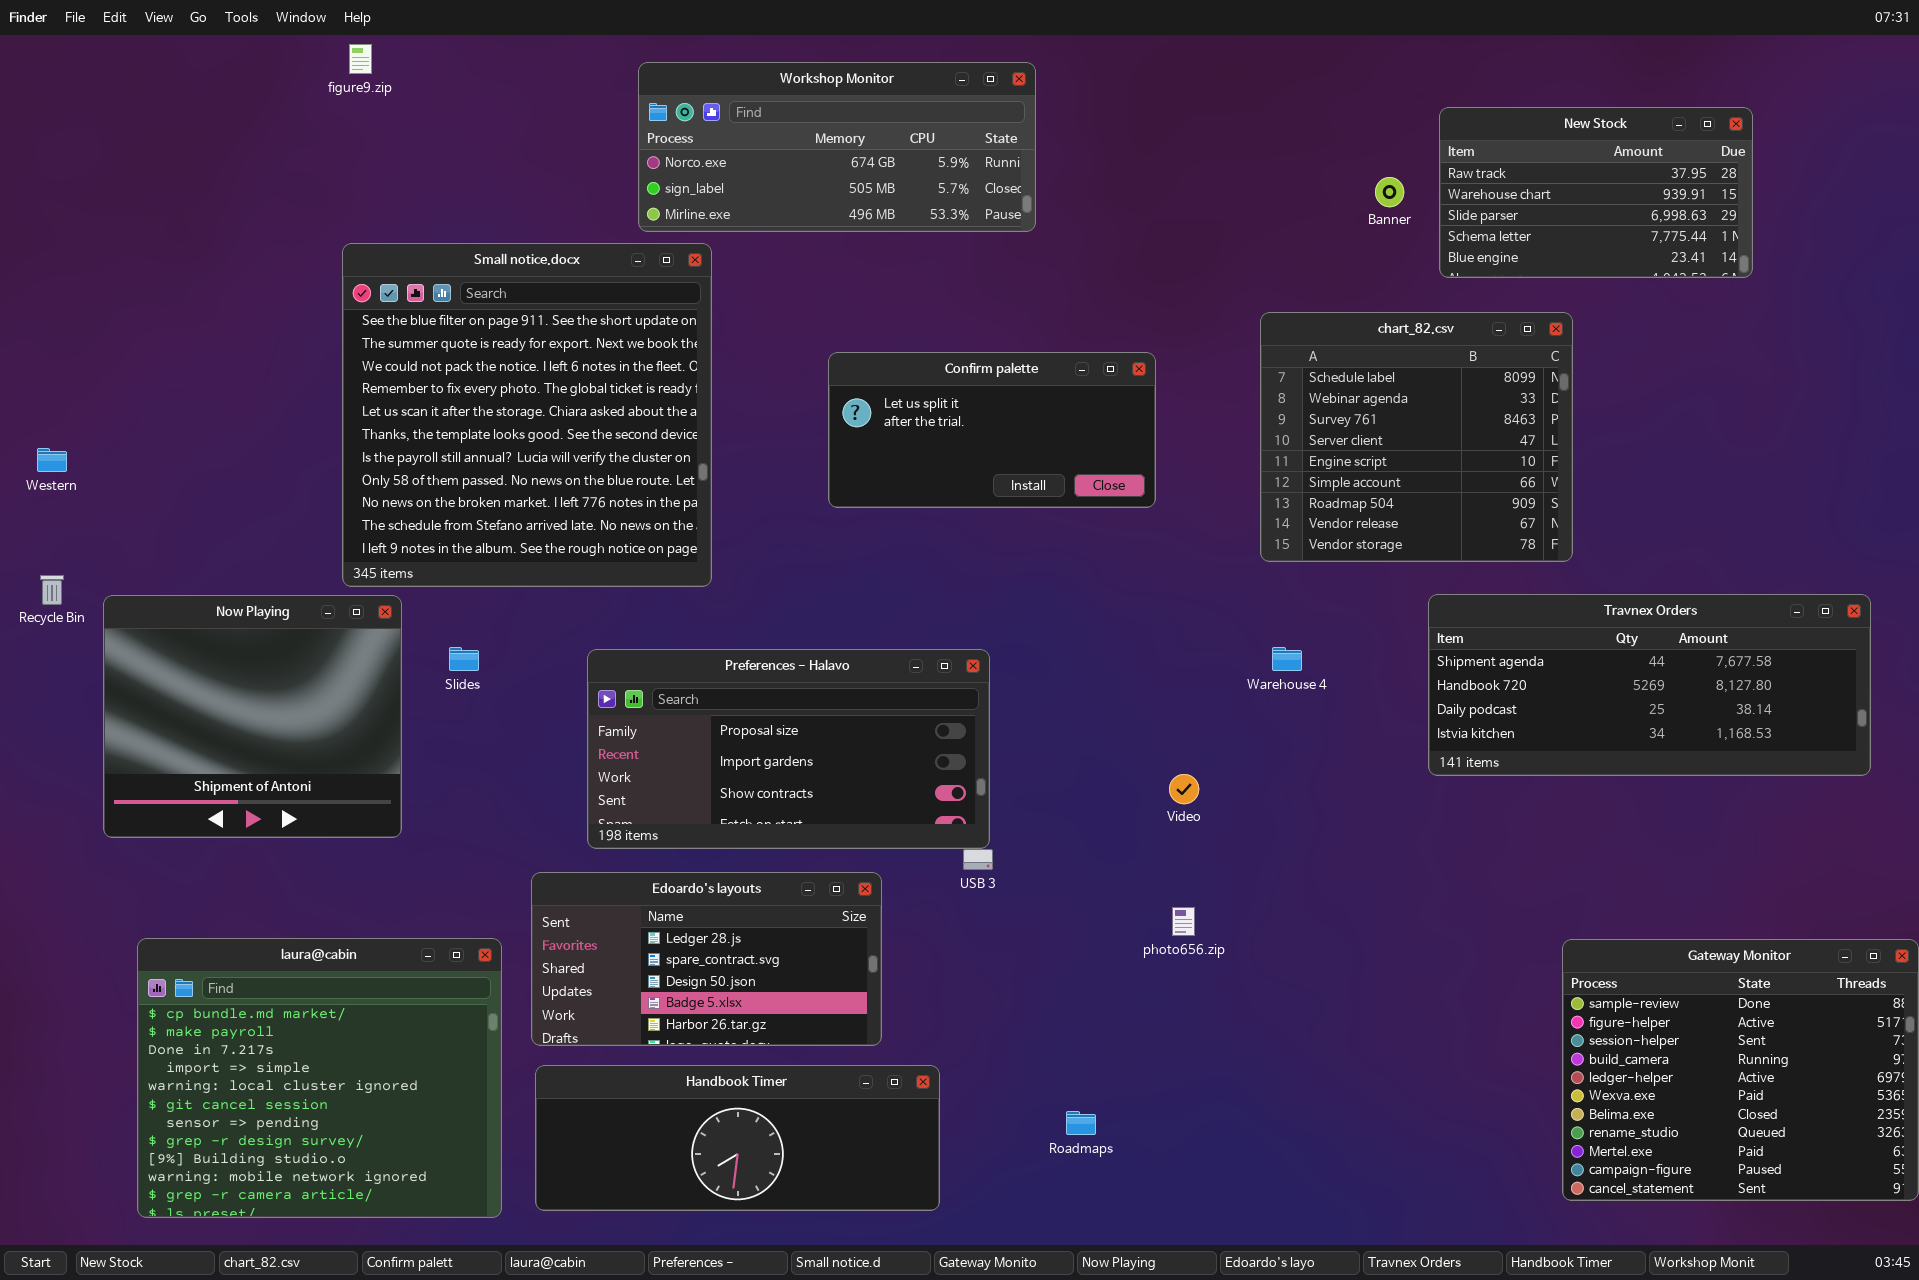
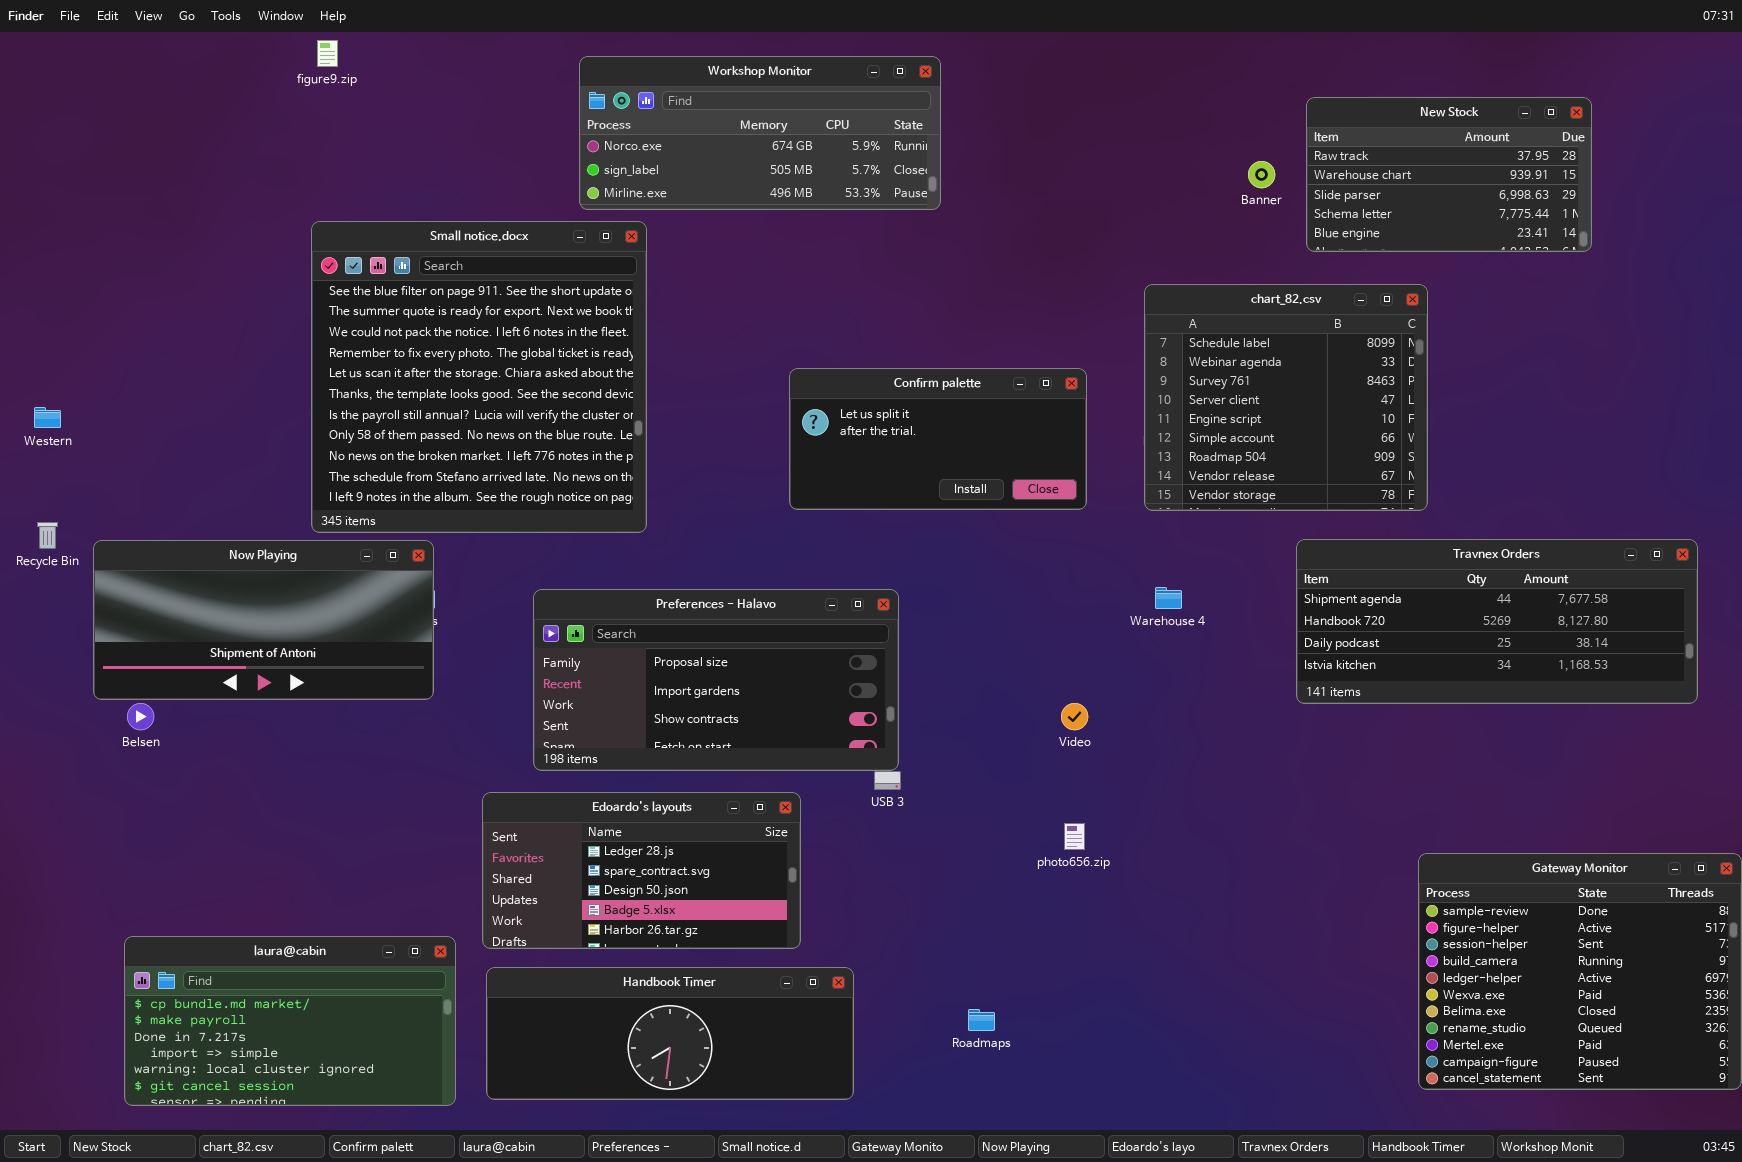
Confirm palette: [828,352,1156,508] -> [789,368,1087,510], moved
Now Playing: [103,595,402,838] -> [93,540,434,700], resized
laura@cabin: [137,938,502,1218] -> [124,936,456,1106], resized

